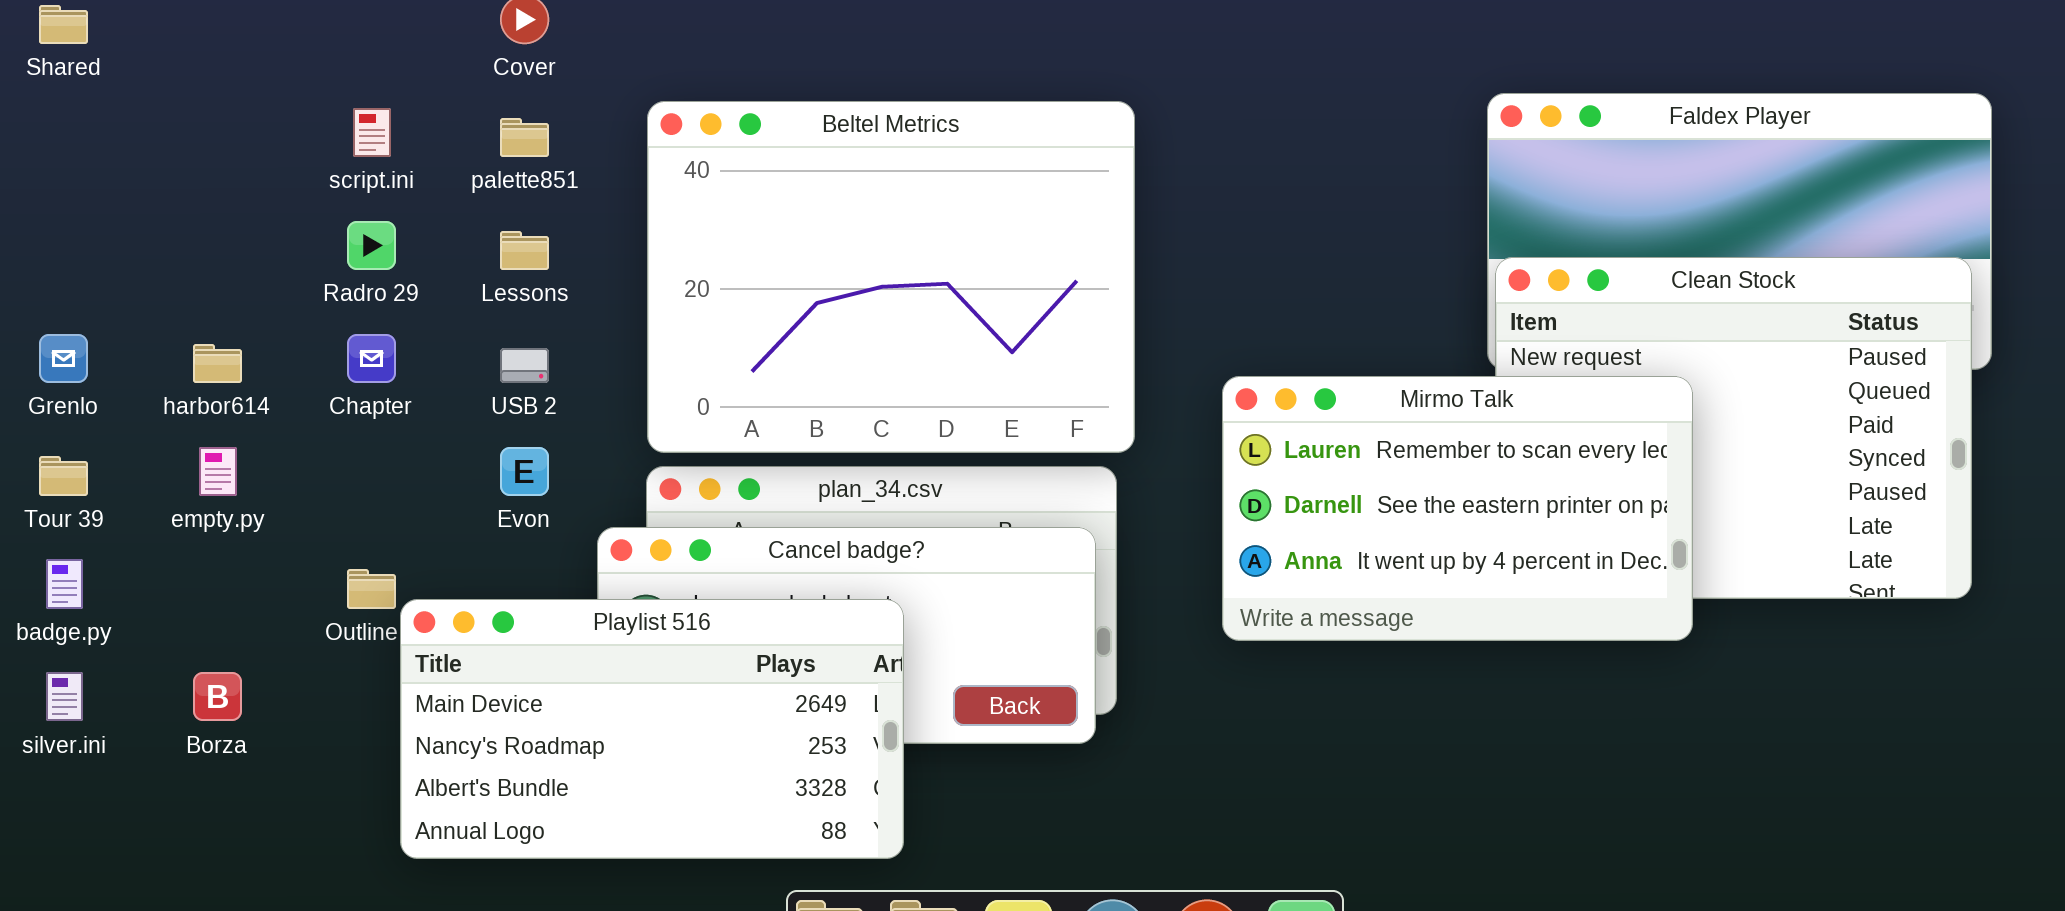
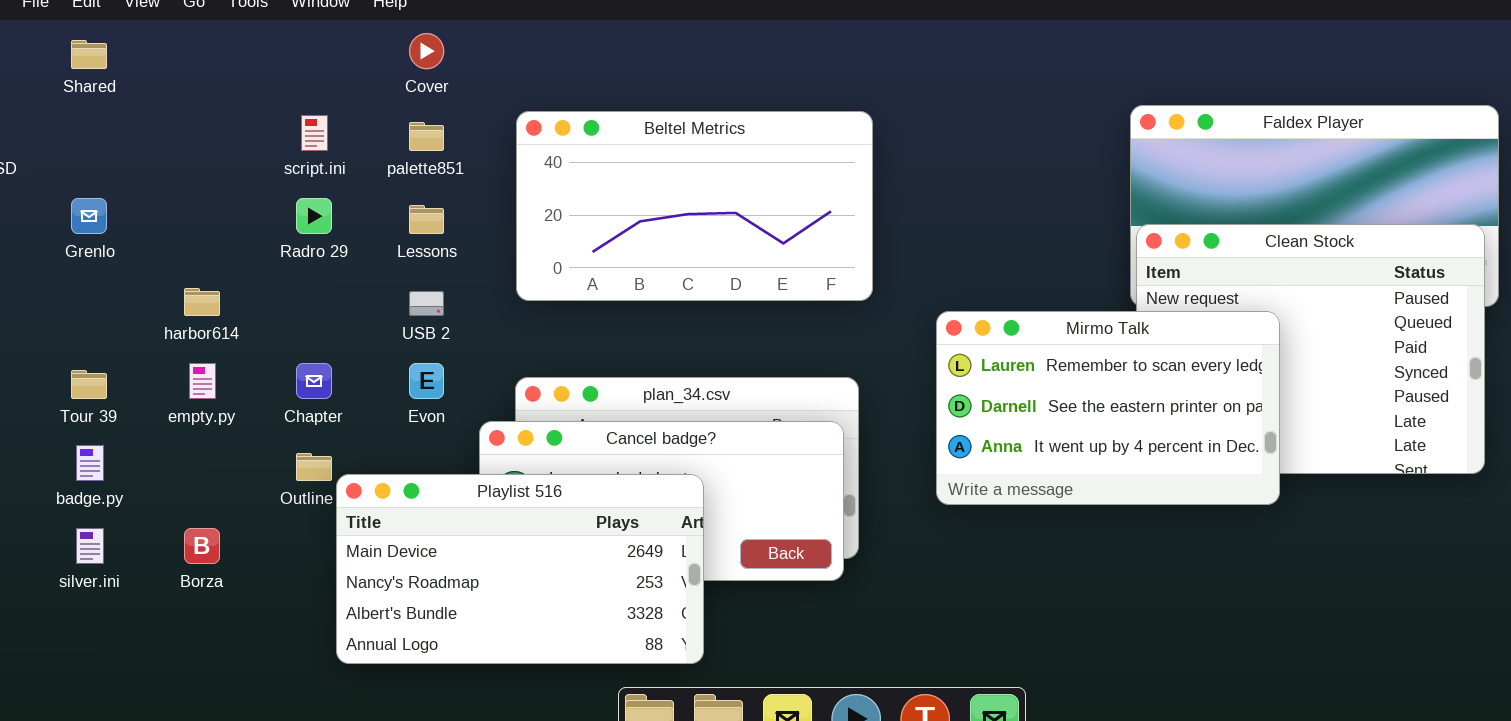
Beltel Metrics: [647,101,1135,453] -> [516,111,873,301], resized
Grenlo: [39,334,88,383] -> [71,198,107,234], moved
Chapter: [347,334,396,383] -> [296,363,332,399], moved

